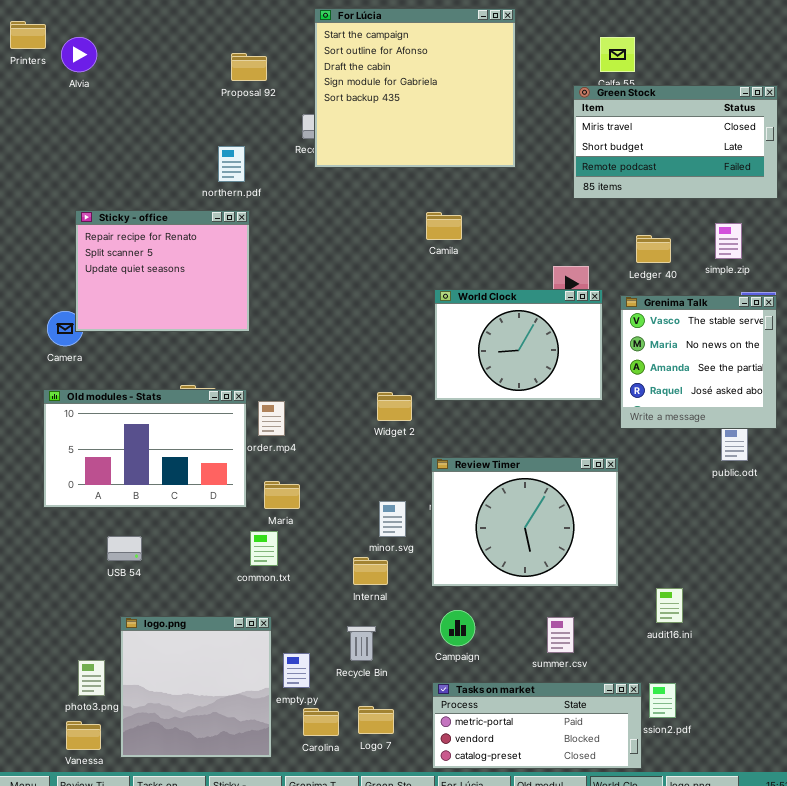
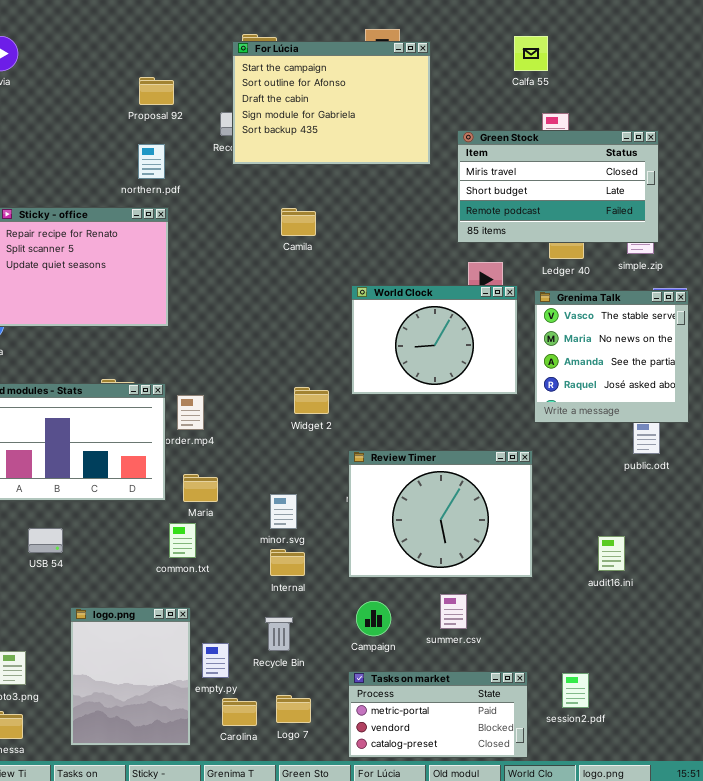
For Lúcia: [314,8,516,168] -> [232,41,431,165], resized
Proposal 92: [231,53,267,81] -> [139,77,174,105], moved
Green Stock: [573,85,778,199] -> [457,130,659,243], moved
Camila: [426,212,462,240] -> [281,208,316,236], moved
minor.svg: [379,501,406,537] -> [270,494,297,529], moved
audit16.ini: [656,588,683,623] -> [598,536,625,571], moved
logo.png: [120,616,272,758] -> [70,607,191,746], resized
summer.csv: [547,617,574,653] -> [440,594,467,629], moved
Tasks on market: [432,682,642,769] -> [348,671,528,758], resized

